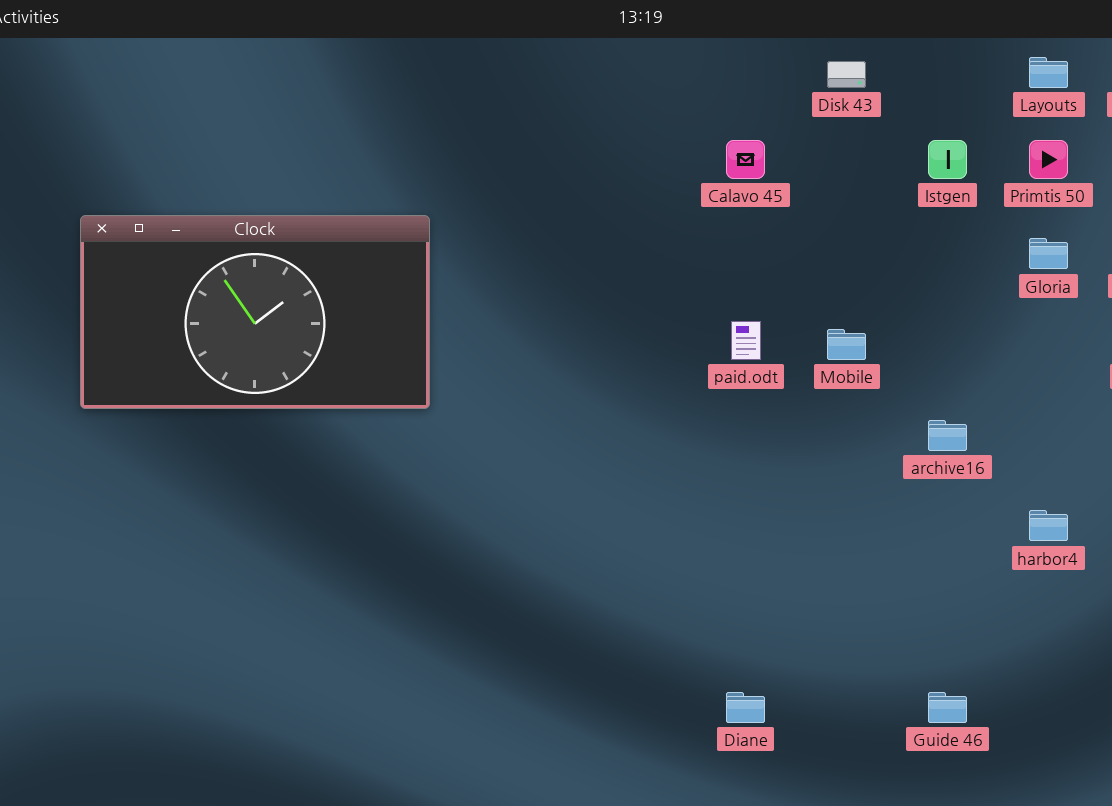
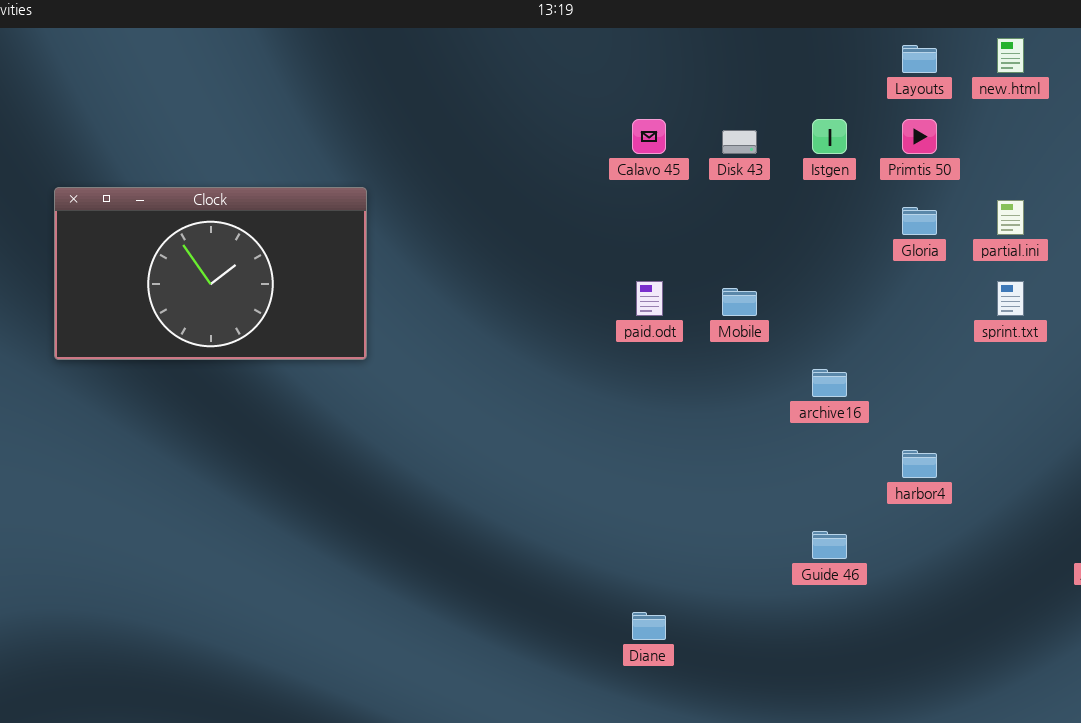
Disk 43: [827,61,866,88] -> [722,130,757,154], moved
Guide 46: [928,692,967,723] -> [812,531,847,559], moved

